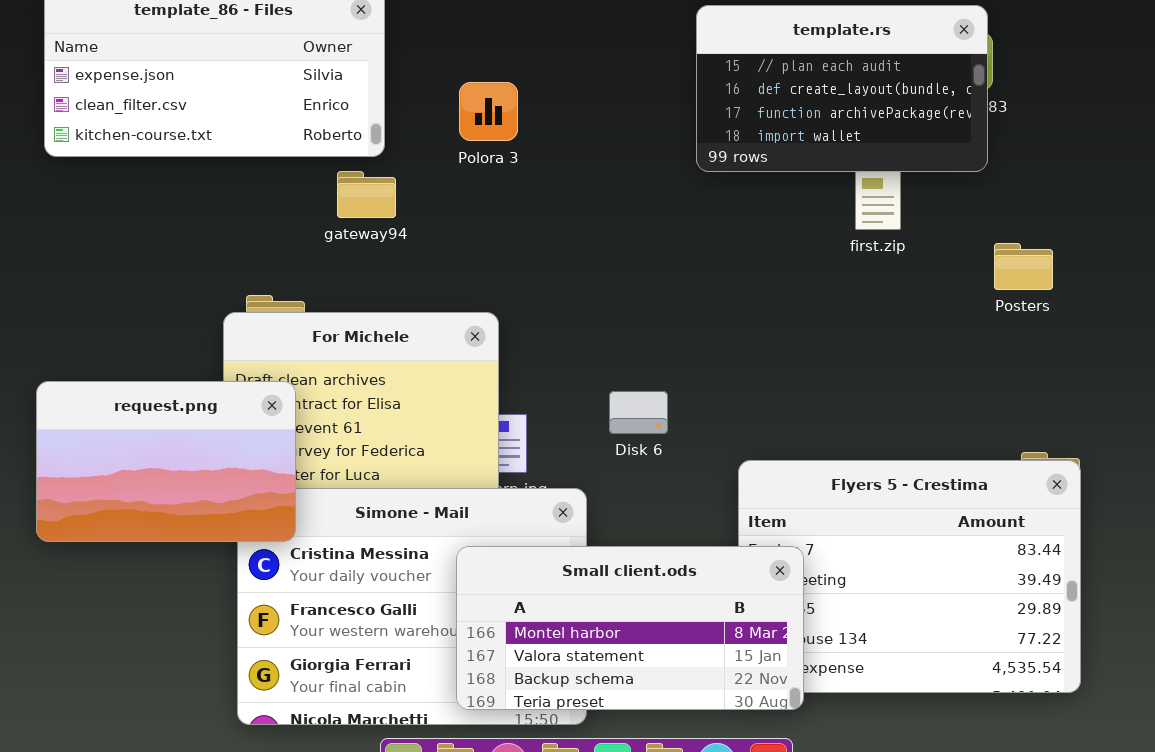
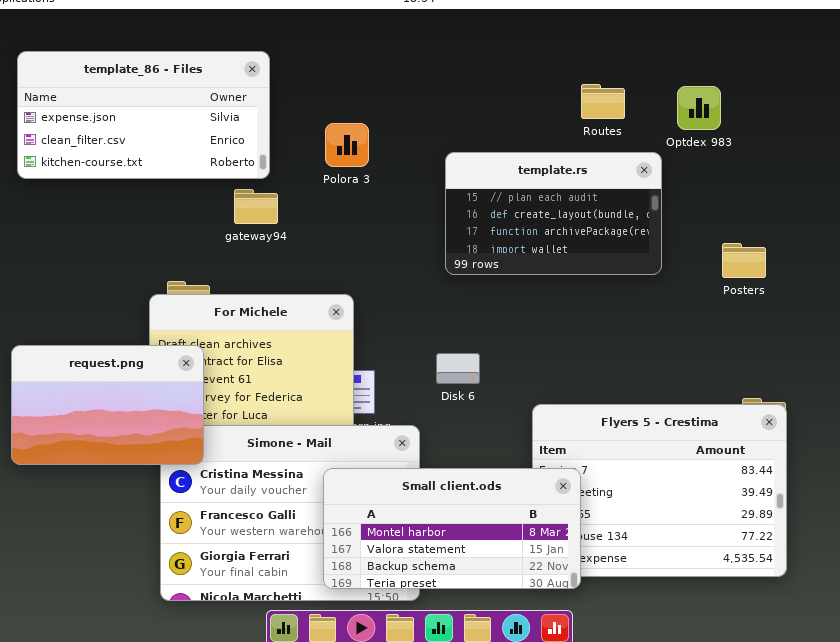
template.rs: [696,5,988,172] -> [445,152,662,275], moved

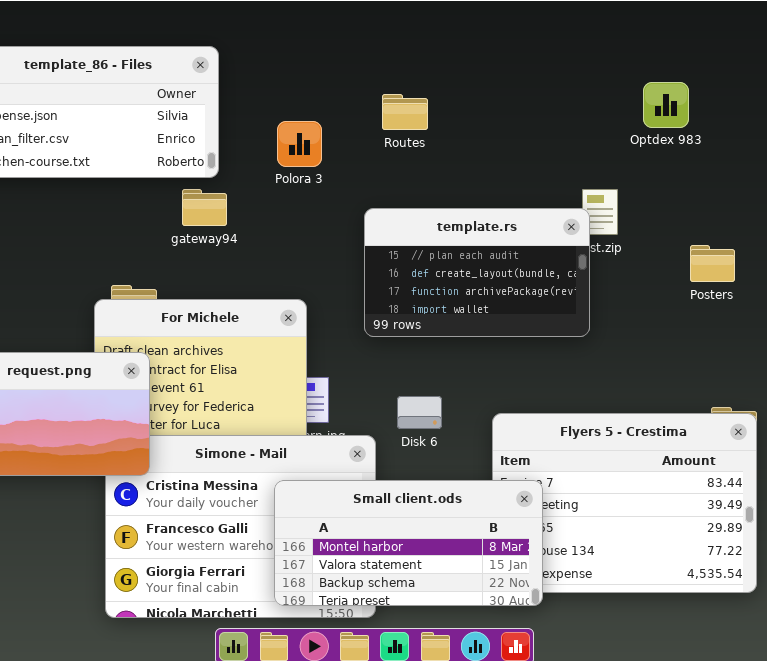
Routes: [581,84,625,119] -> [382,94,428,130], moved
template.rs: [445,152,662,275] -> [364,208,590,337], moved
Disk 6: [436,353,480,384] -> [397,396,442,429], moved

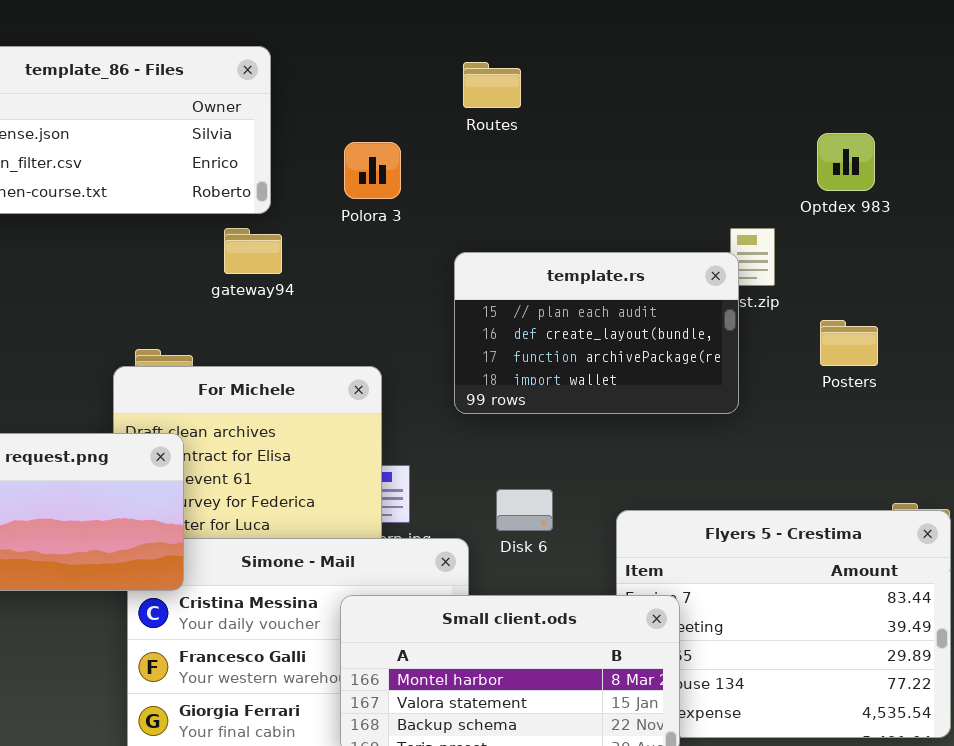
Optdex 983: [643,82,689,128] -> [817,133,875,191], moved
Routes: [382,94,428,130] -> [463,62,521,108], moved
Posters: [690,245,735,282] -> [820,320,878,366], moved

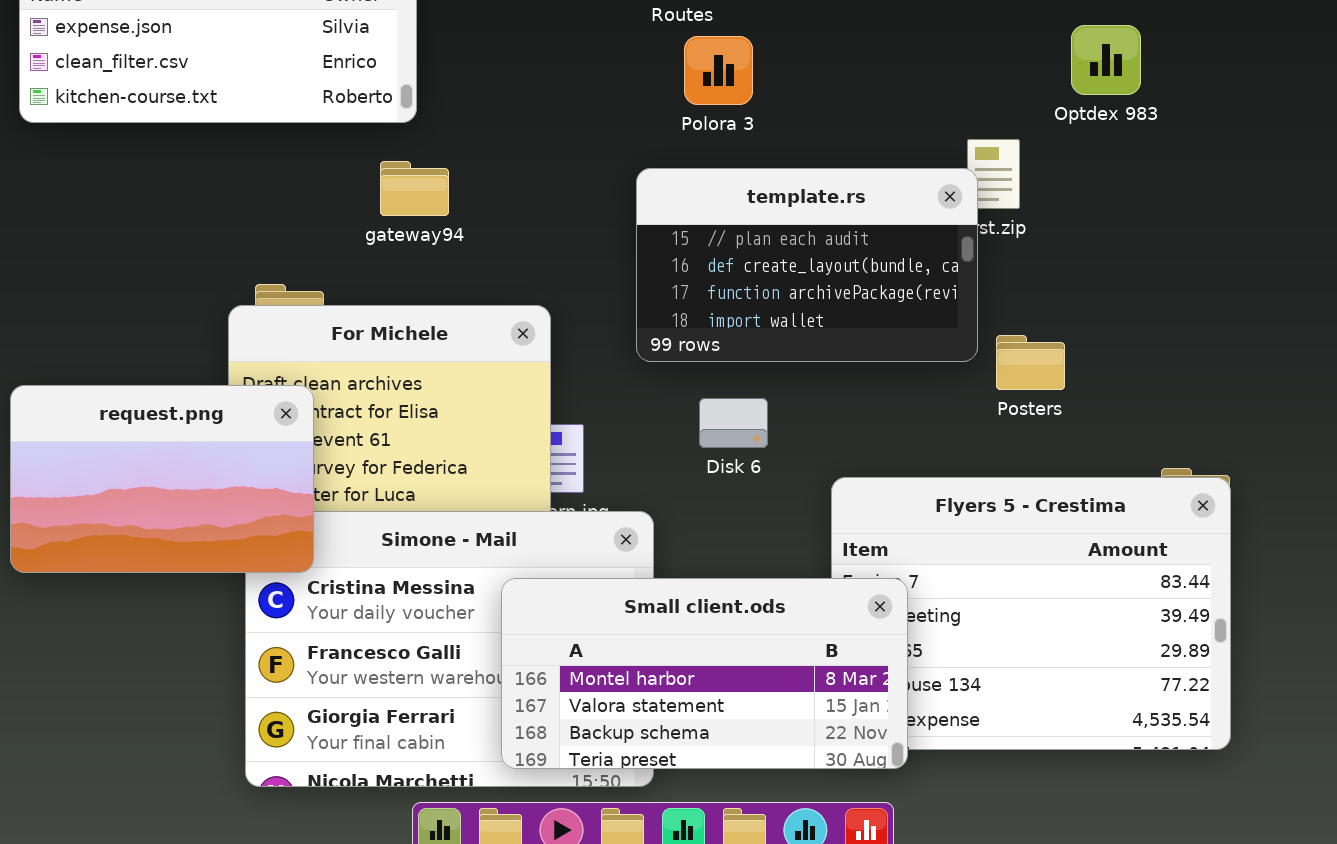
Polora 3: [344,142,401,199] -> [684,36,753,105], moved
gateway94: [224,228,282,274] -> [380,161,449,216], moved
Posters: [820,320,878,366] -> [996,335,1065,390], moved
Disk 6: [496,489,553,531] -> [699,398,768,448], moved

